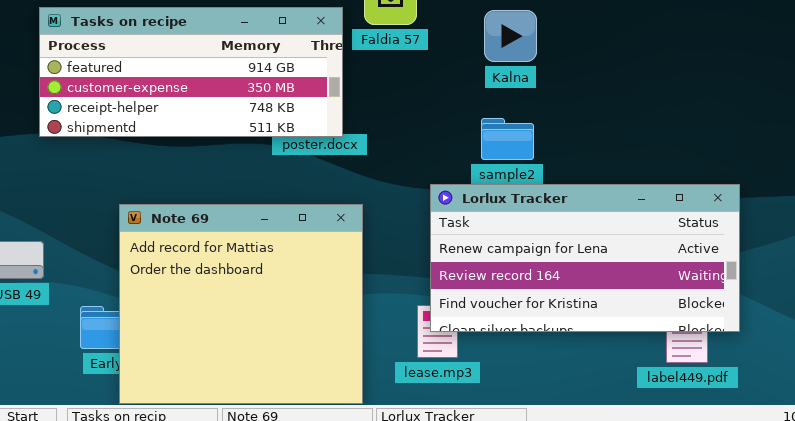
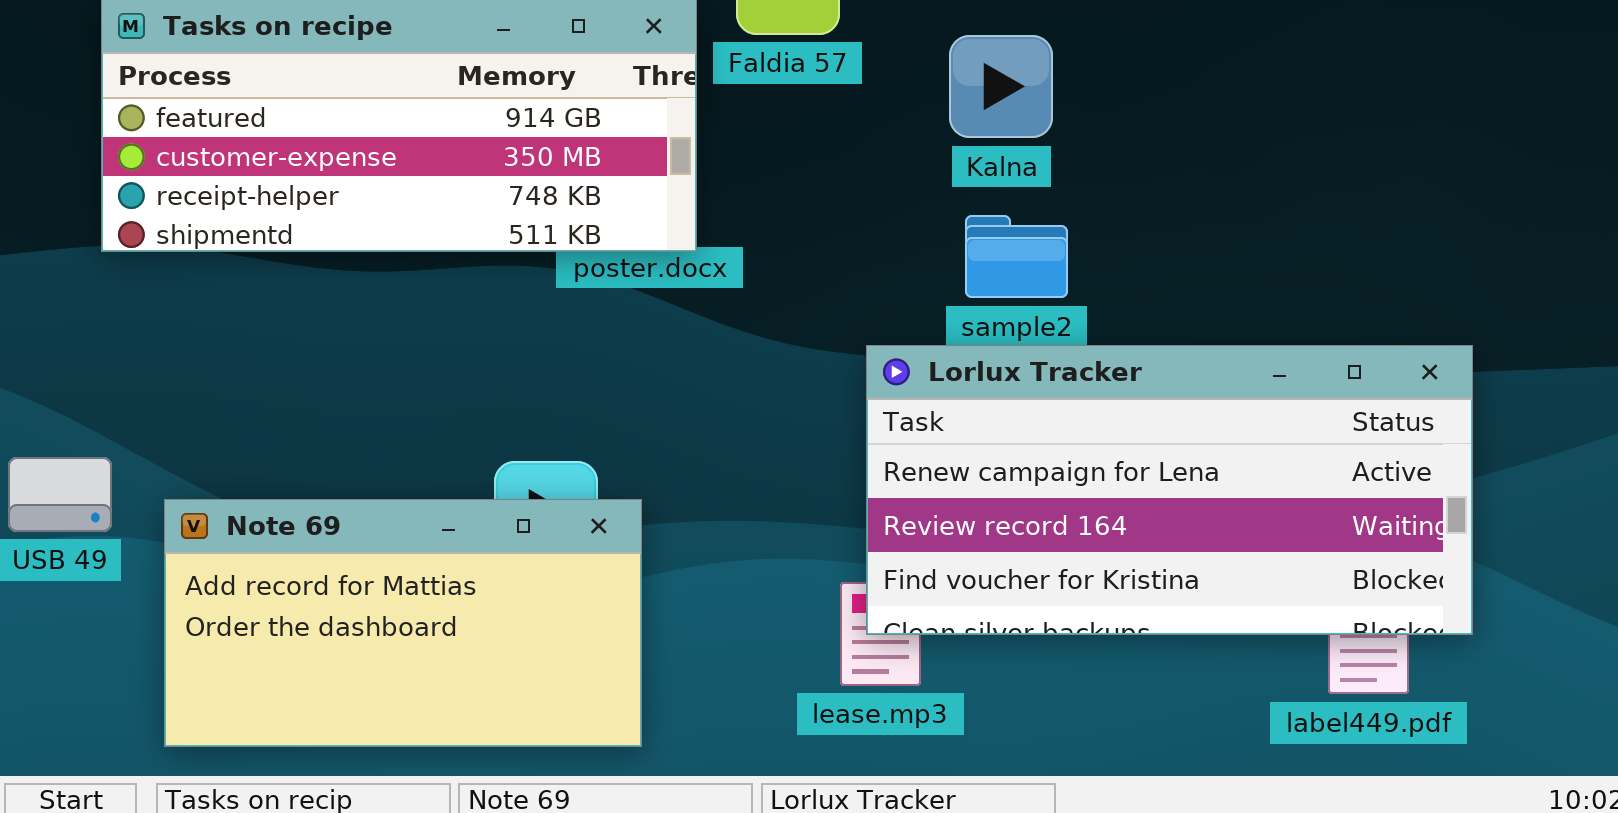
Kalna: [484,10,537,62] -> [949,35,1053,138], moved
Note 69: [119,204,363,404] -> [164,499,642,747], moved, resized

